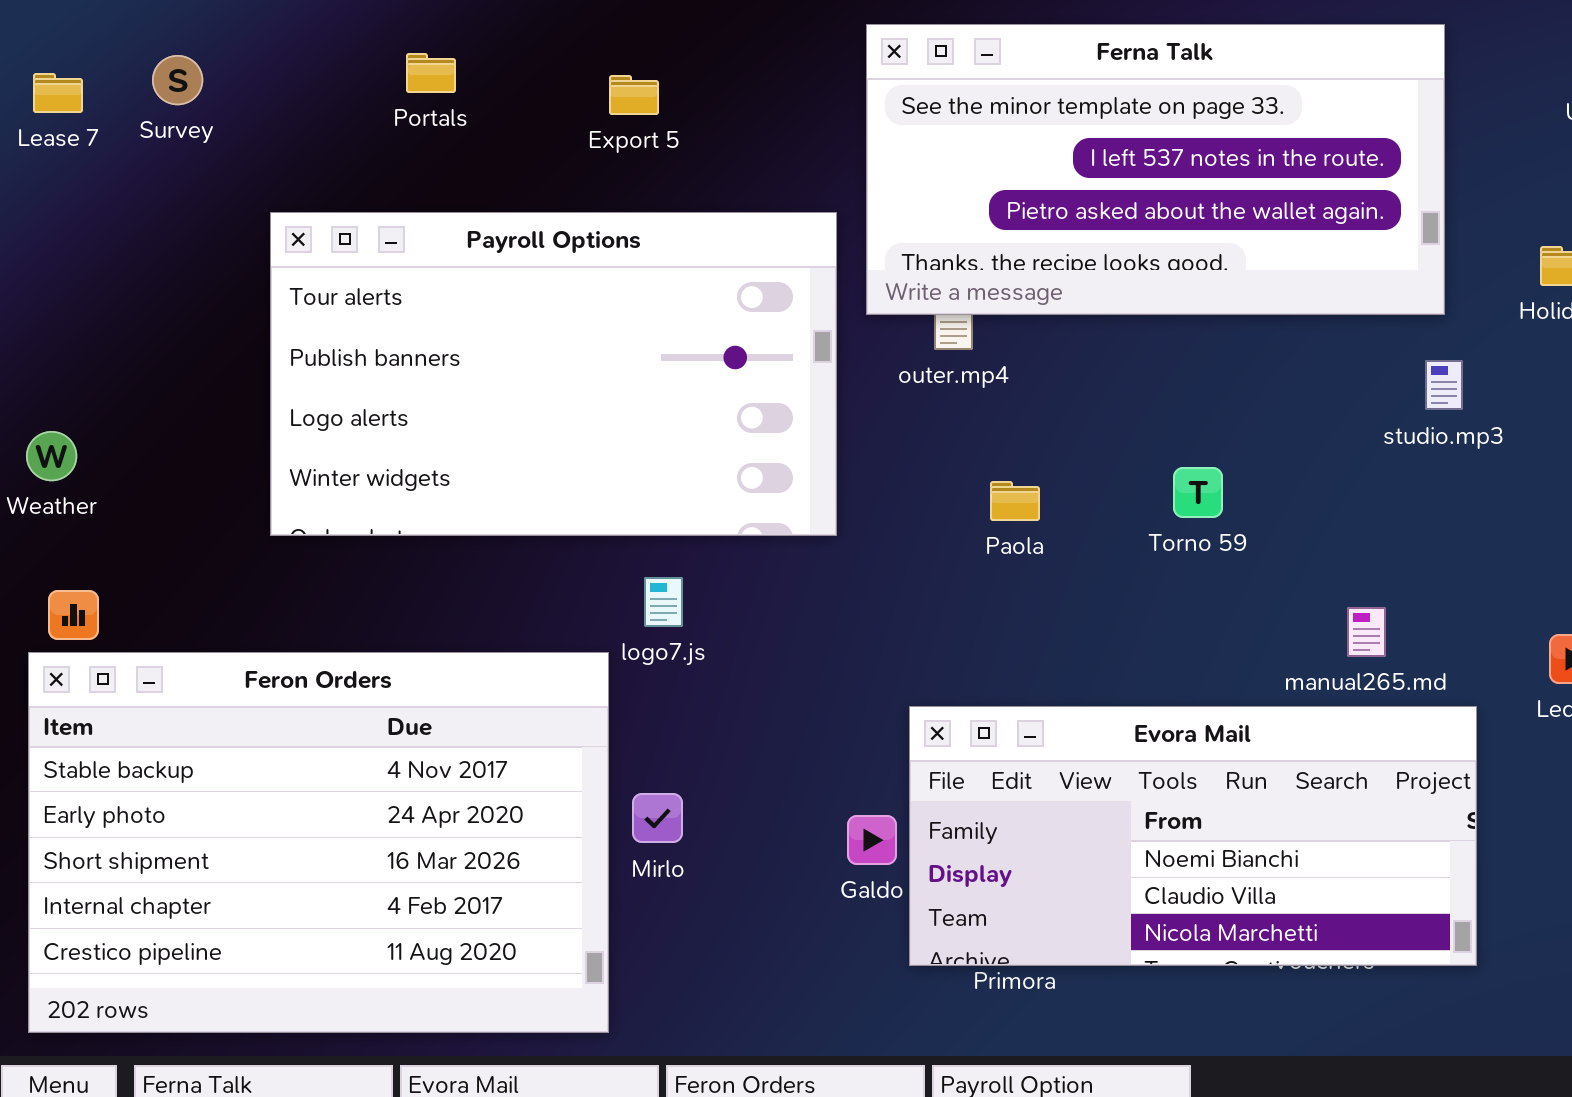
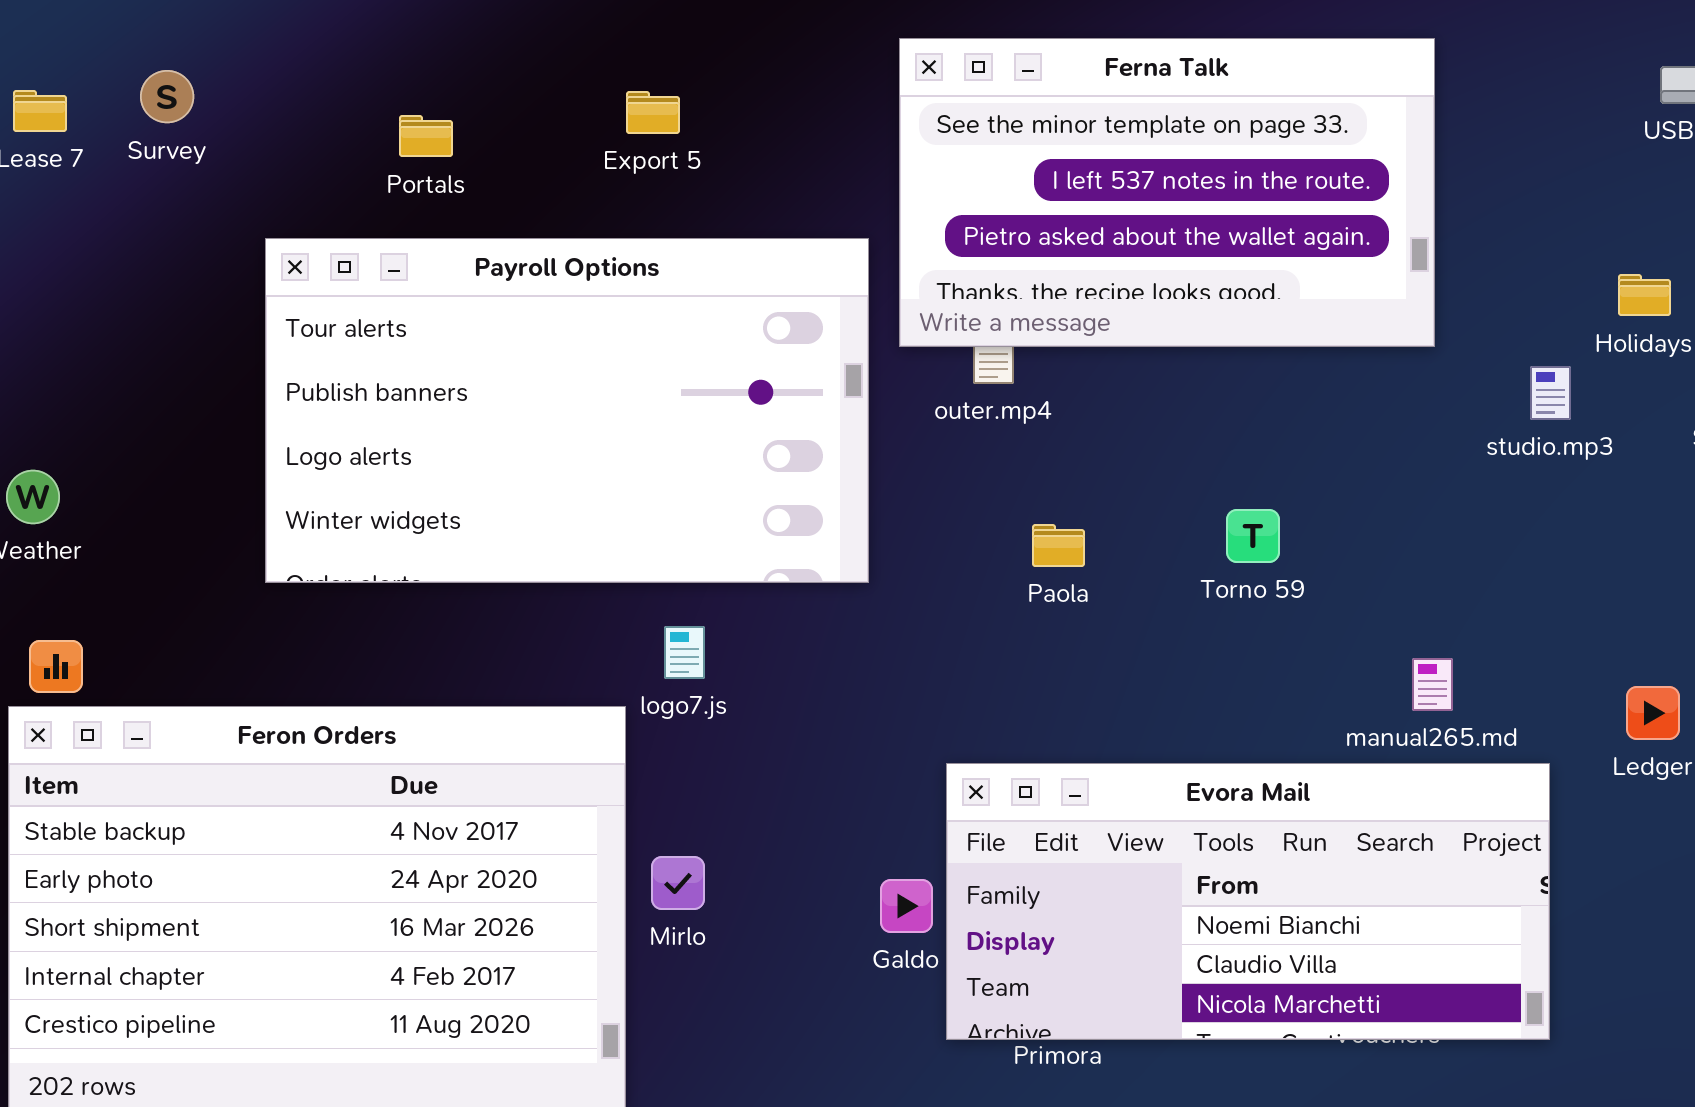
Ferna Talk: [866,24,1445,315] -> [899,38,1435,347], resized
Portals: [406,53,456,93] -> [399,115,453,157], moved
studio.mp3: [1425,360,1463,410] -> [1530,366,1571,420], moved

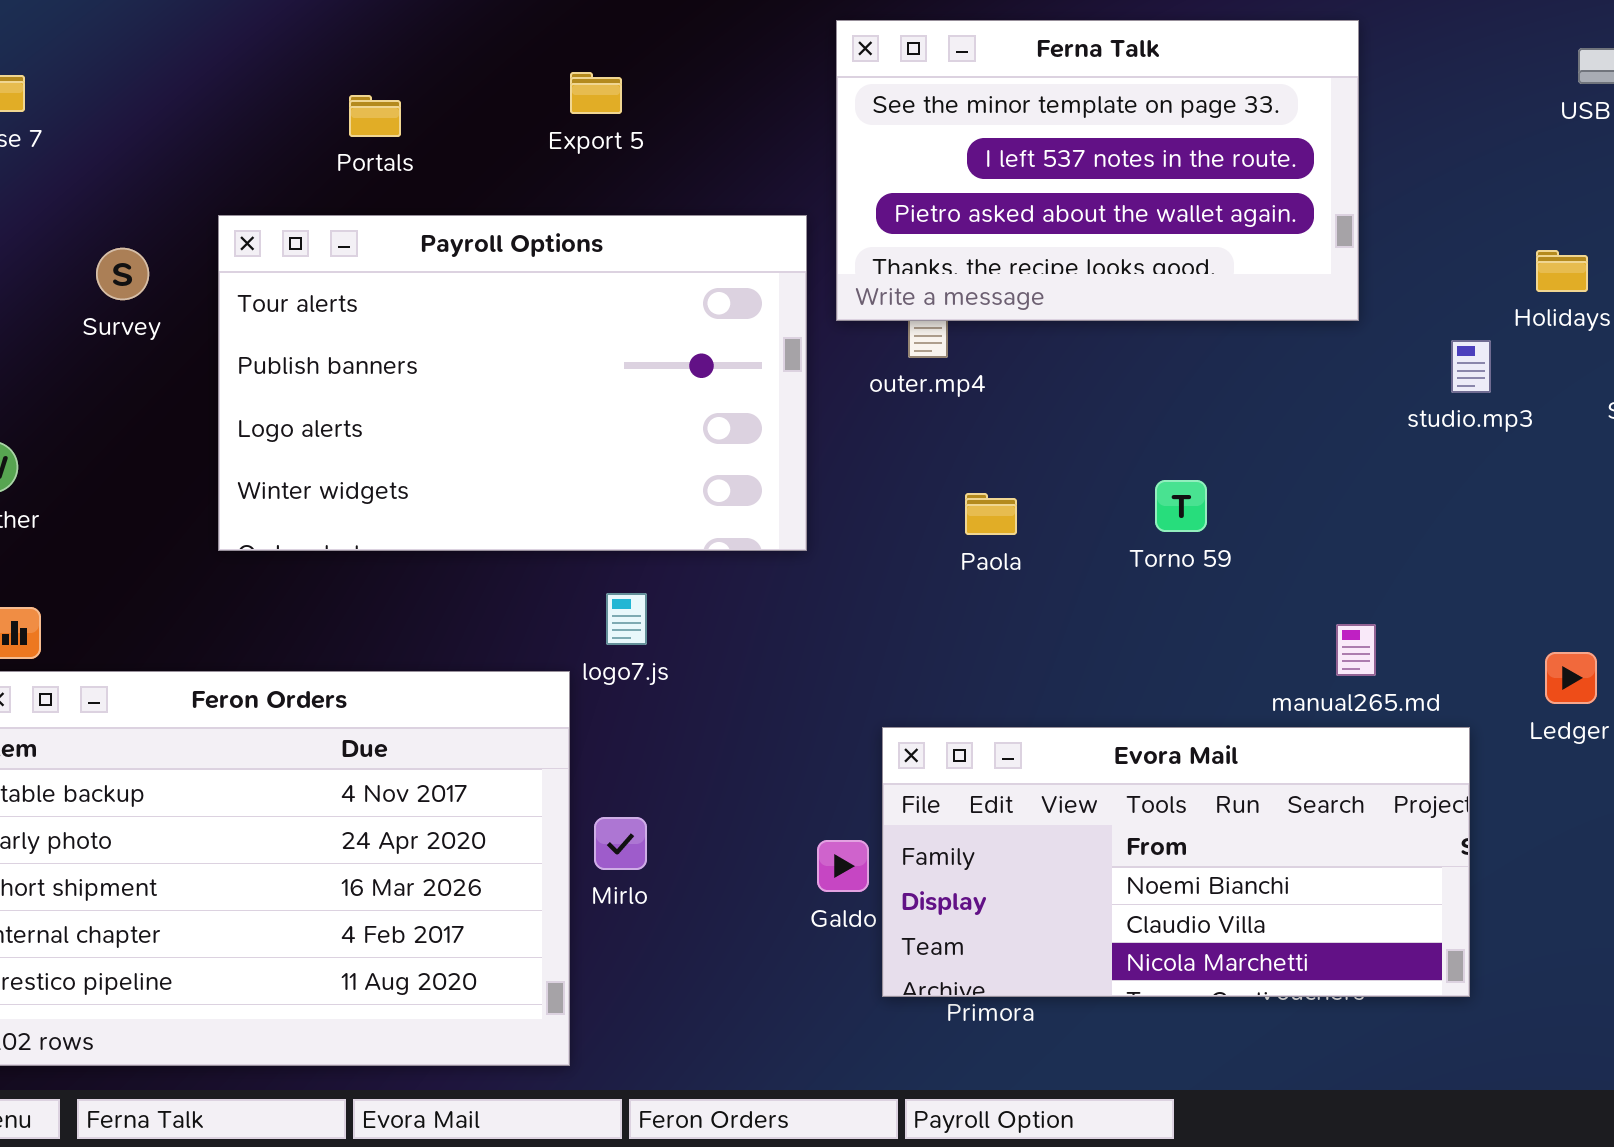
Survey: [140,70,194,123] -> [96,248,149,300], moved

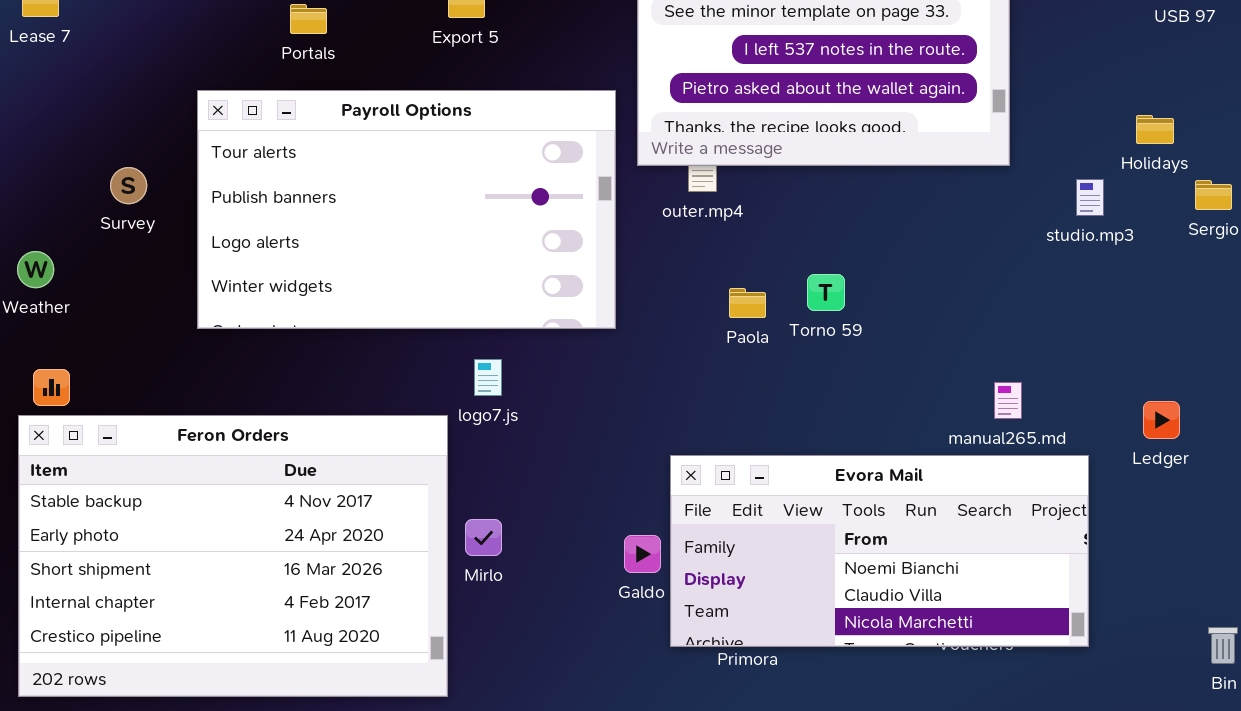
Survey: [96,248,149,300] -> [110,167,147,204], moved
Torno 59: [1155,480,1207,532] -> [807,274,845,311], moved

